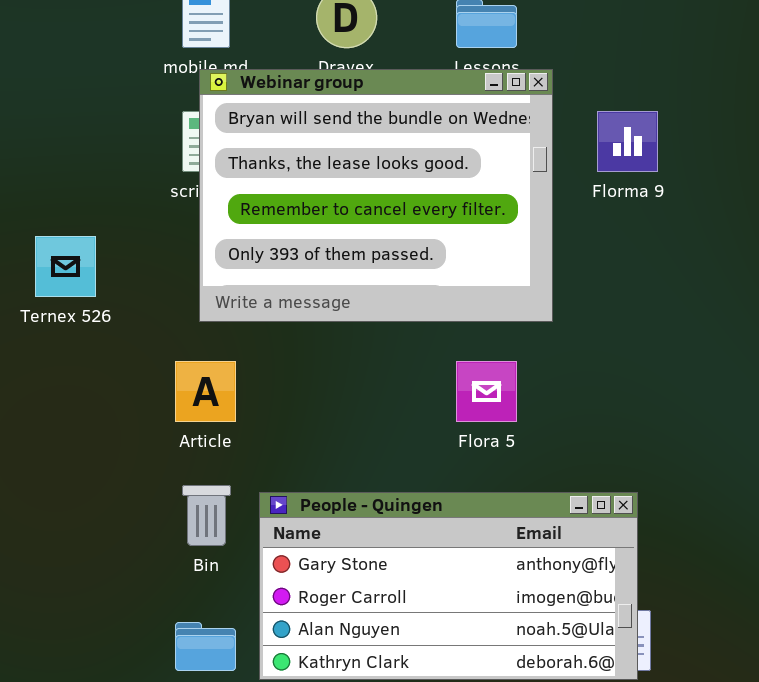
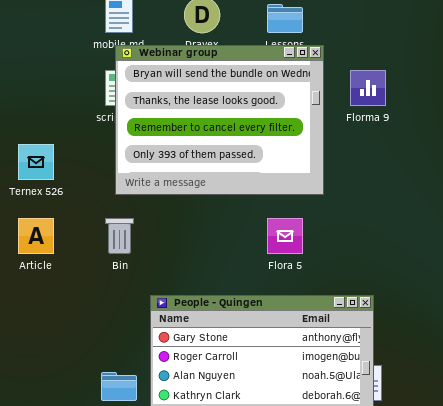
Article: [175,361,236,422] -> [18,218,54,254], moved
Bin: [182,485,231,546] -> [105,218,134,254], moved

